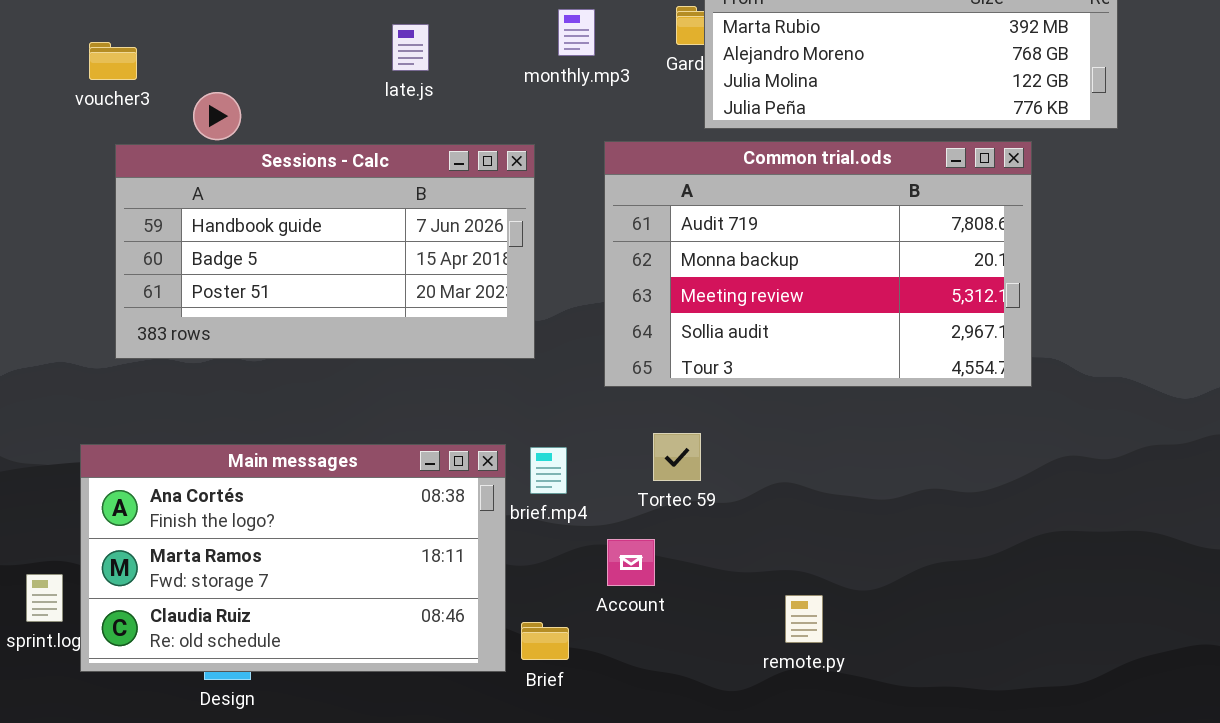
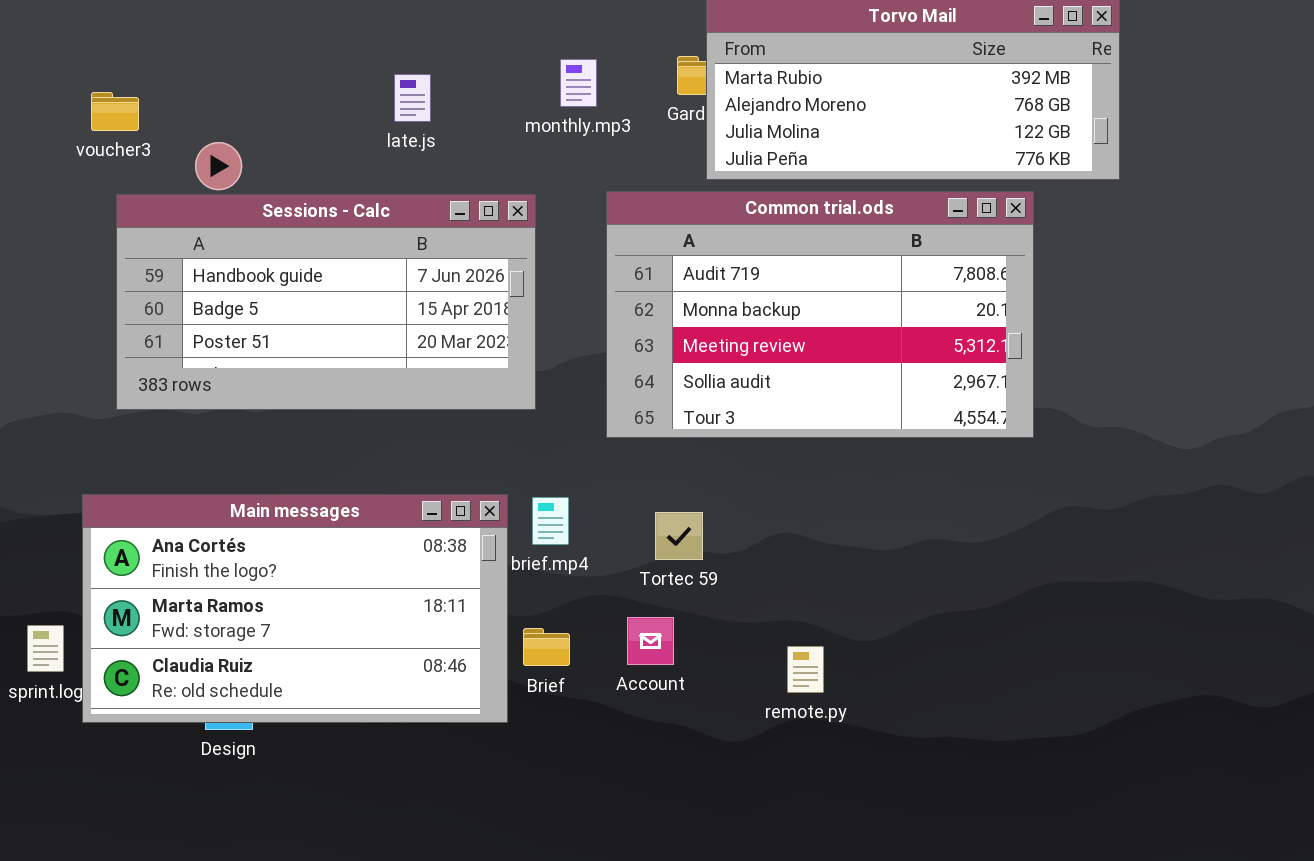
Tortec 59: [653,433,701,481] -> [655,512,703,560], moved
Account: [607,539,655,586] -> [627,617,674,665], moved
Brief: [521,622,569,660] -> [523,628,570,666], moved

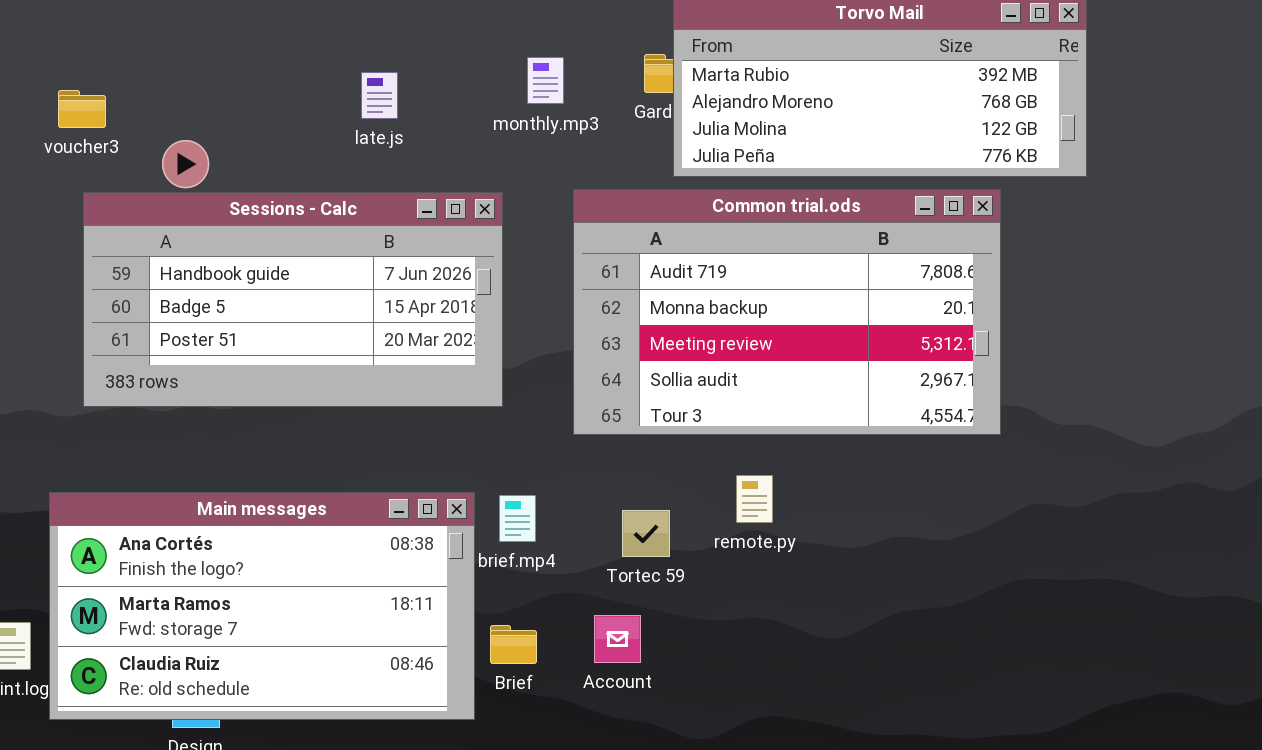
remote.py: [787,646,824,693] -> [736,475,773,523], moved

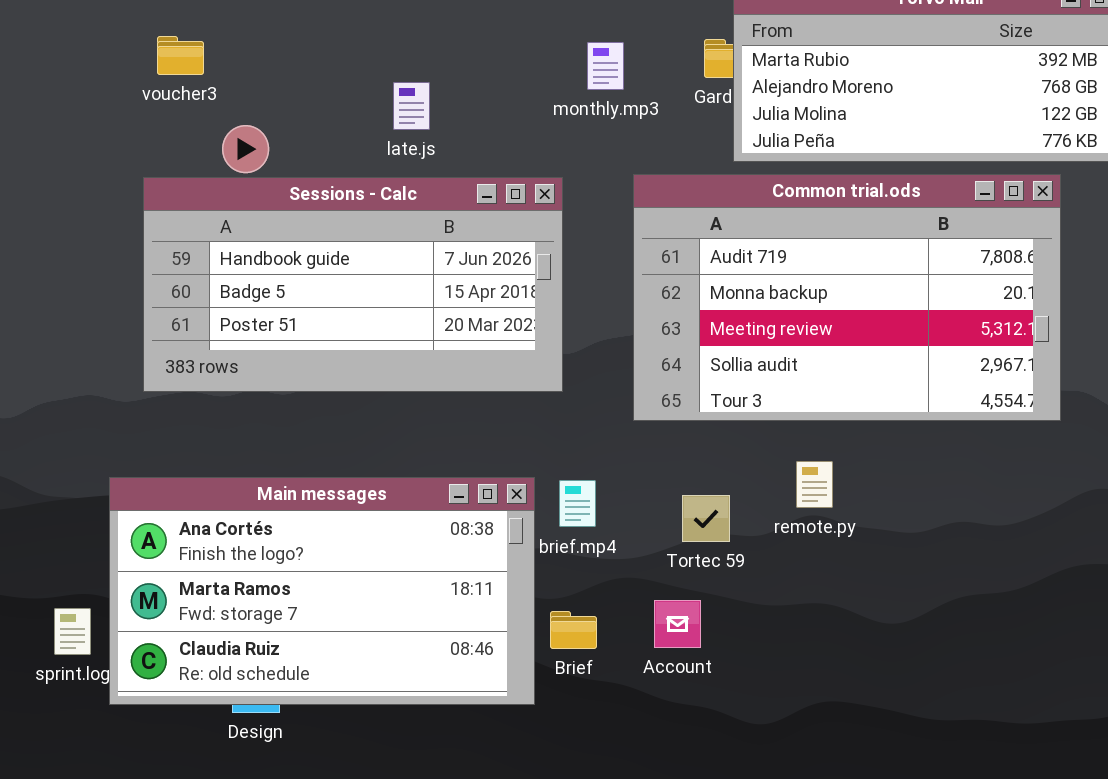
late.js: [361,72,398,119] -> [393,82,430,130], moved
voucher3: [58,90,106,128] -> [157,36,204,75], moved

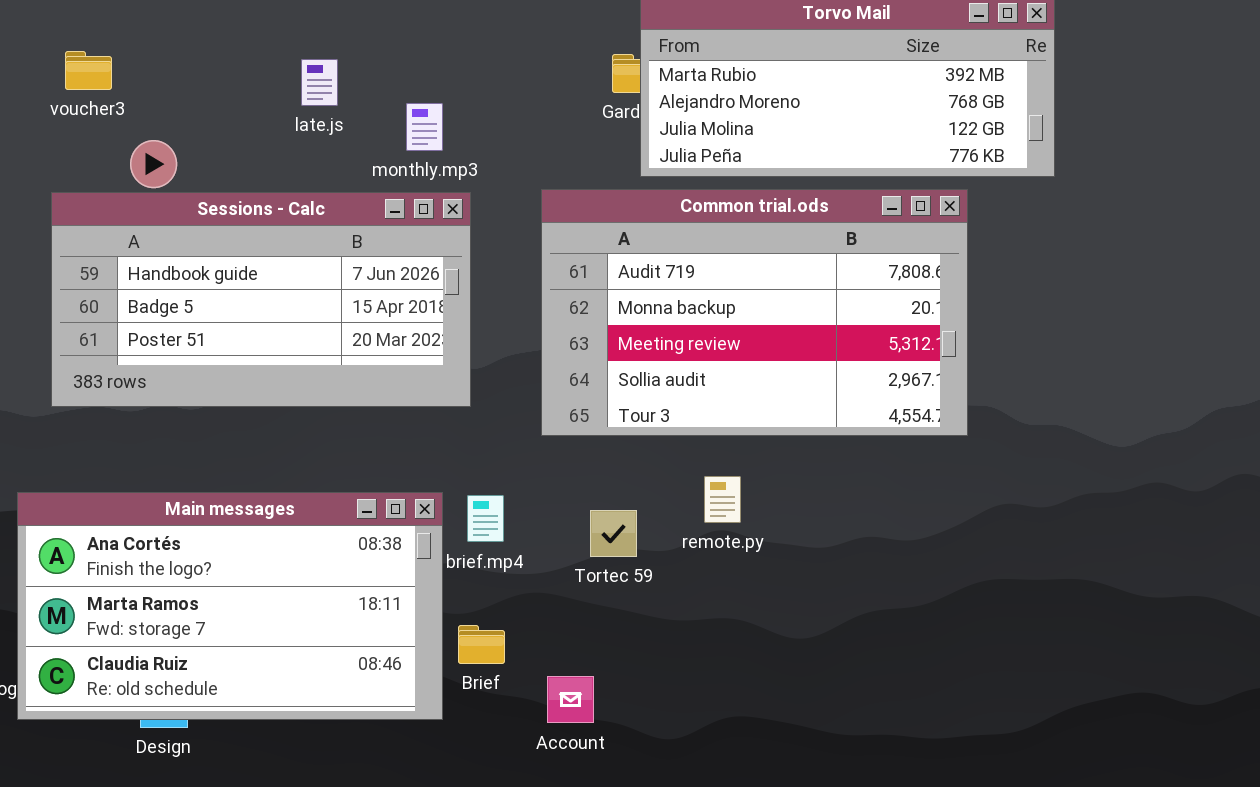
monthly.mp3: [587,42,624,90] -> [406,103,443,151], moved
late.js: [393,82,430,130] -> [301,59,338,106], moved
Account: [654,600,701,648] -> [547,676,594,723], moved

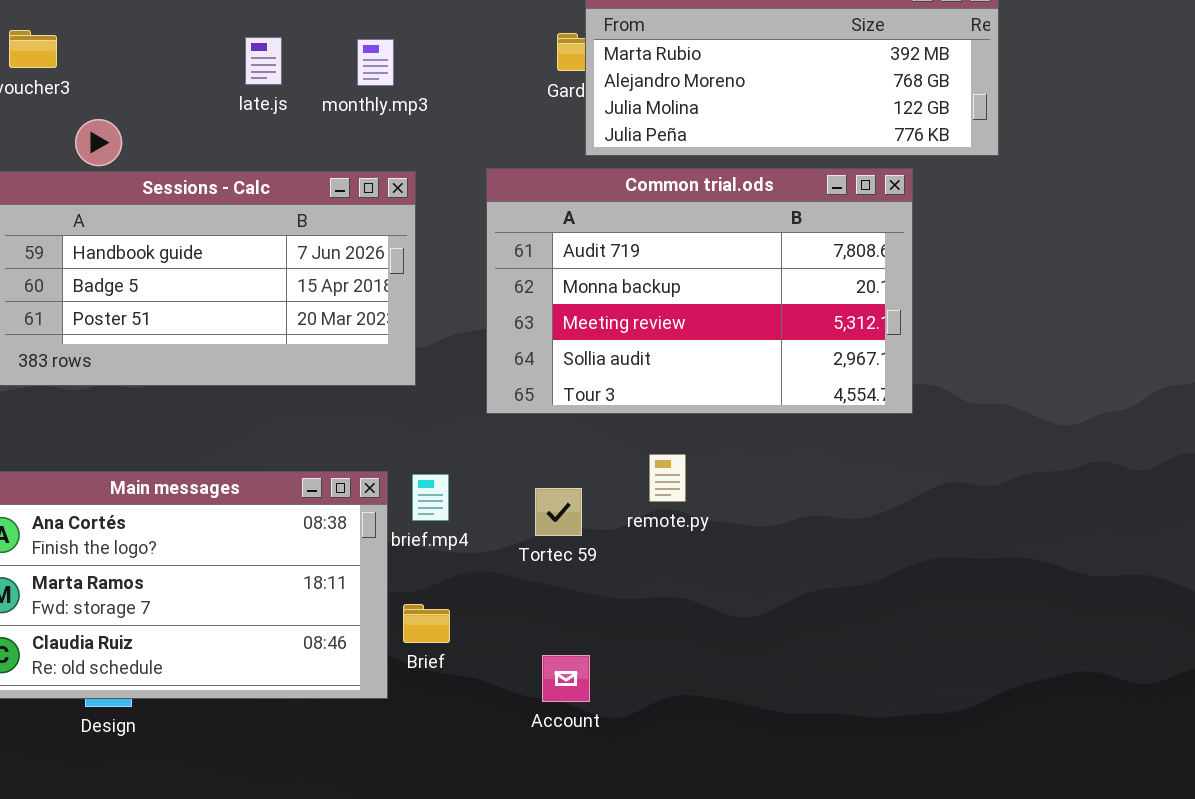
monthly.mp3: [406,103,443,151] -> [357,39,394,86], moved
Account: [547,676,594,723] -> [542,655,590,702], moved

